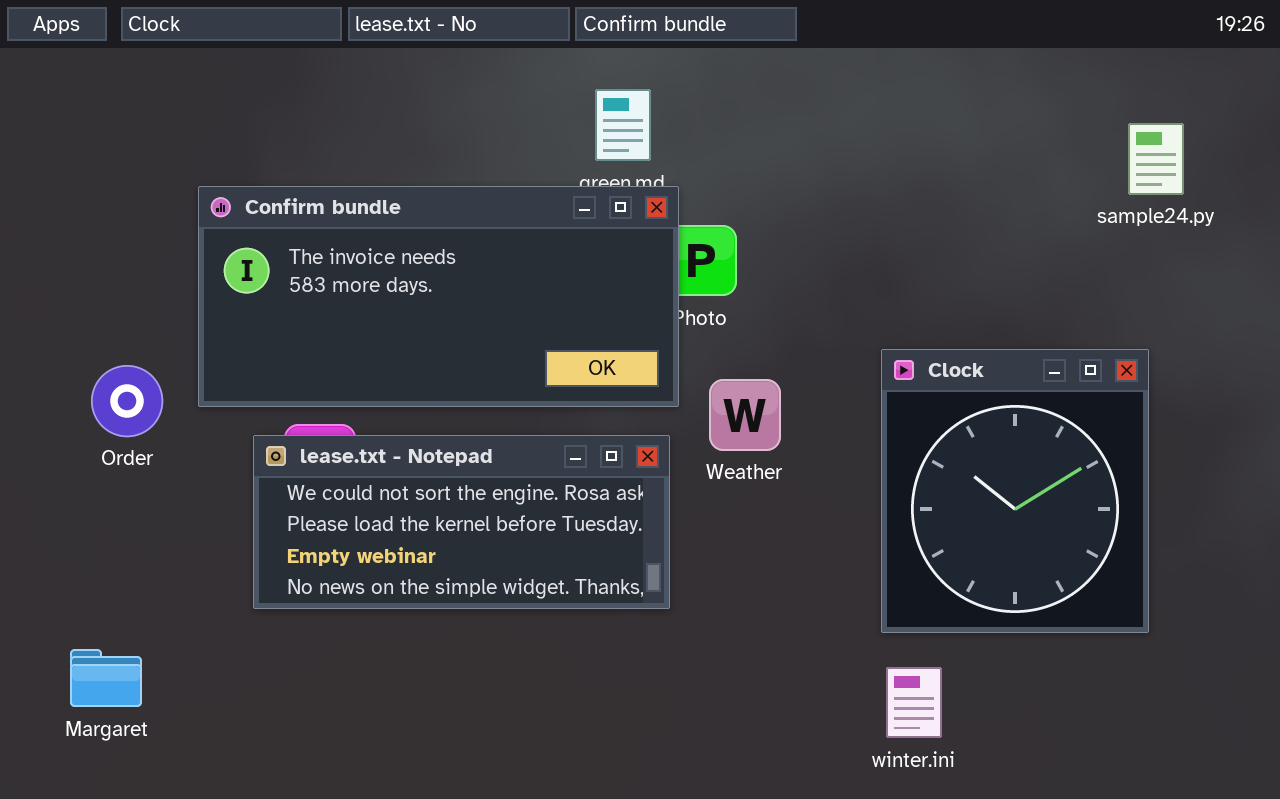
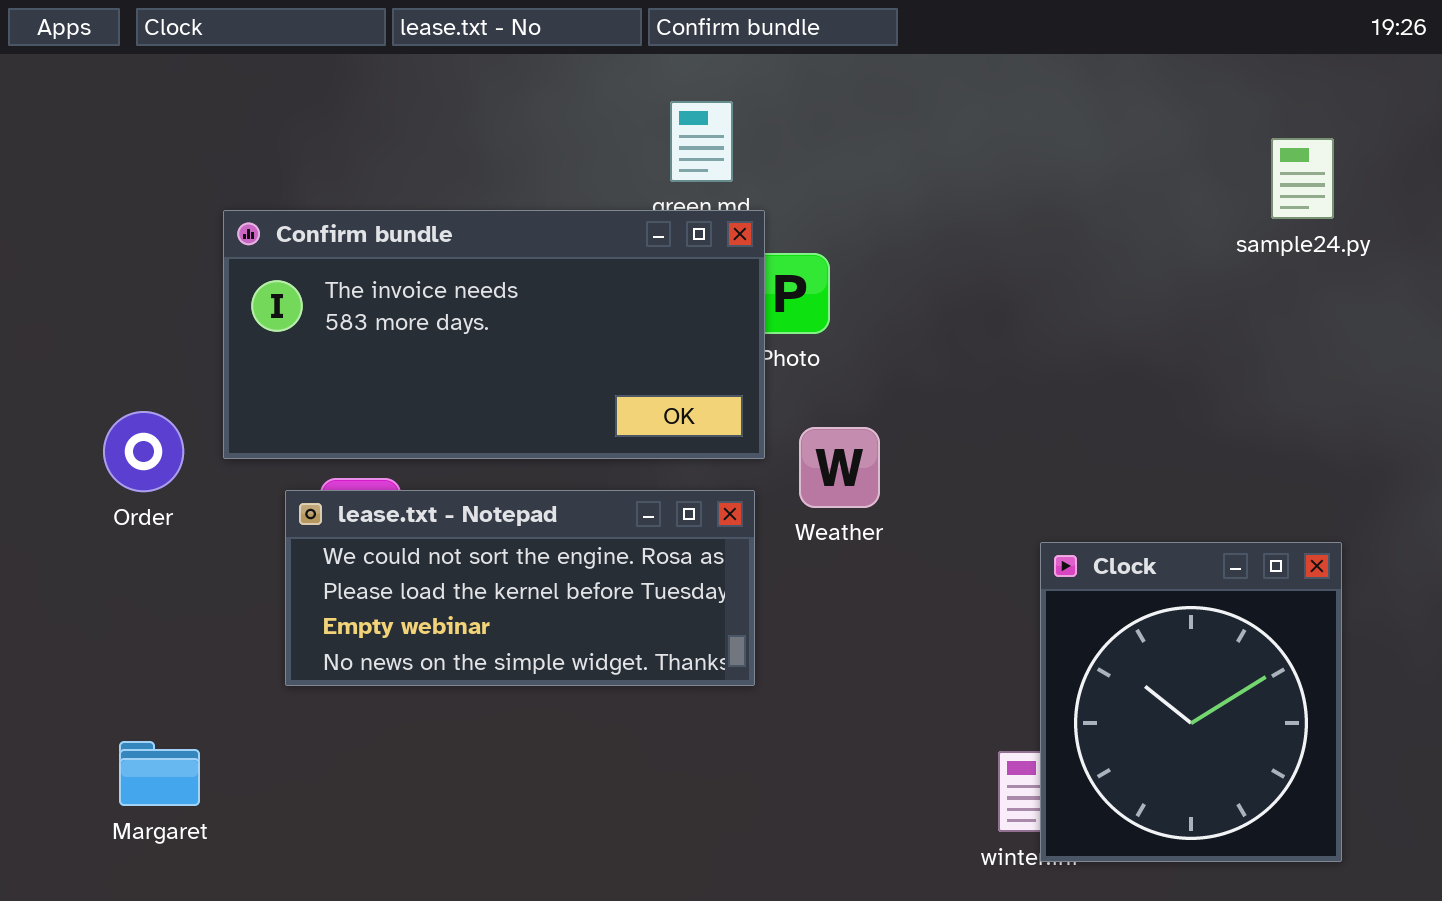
Clock: [881,349,1149,633] -> [1040,542,1342,862], moved
Margaret: [70,649,142,707] -> [119,741,200,806], moved

